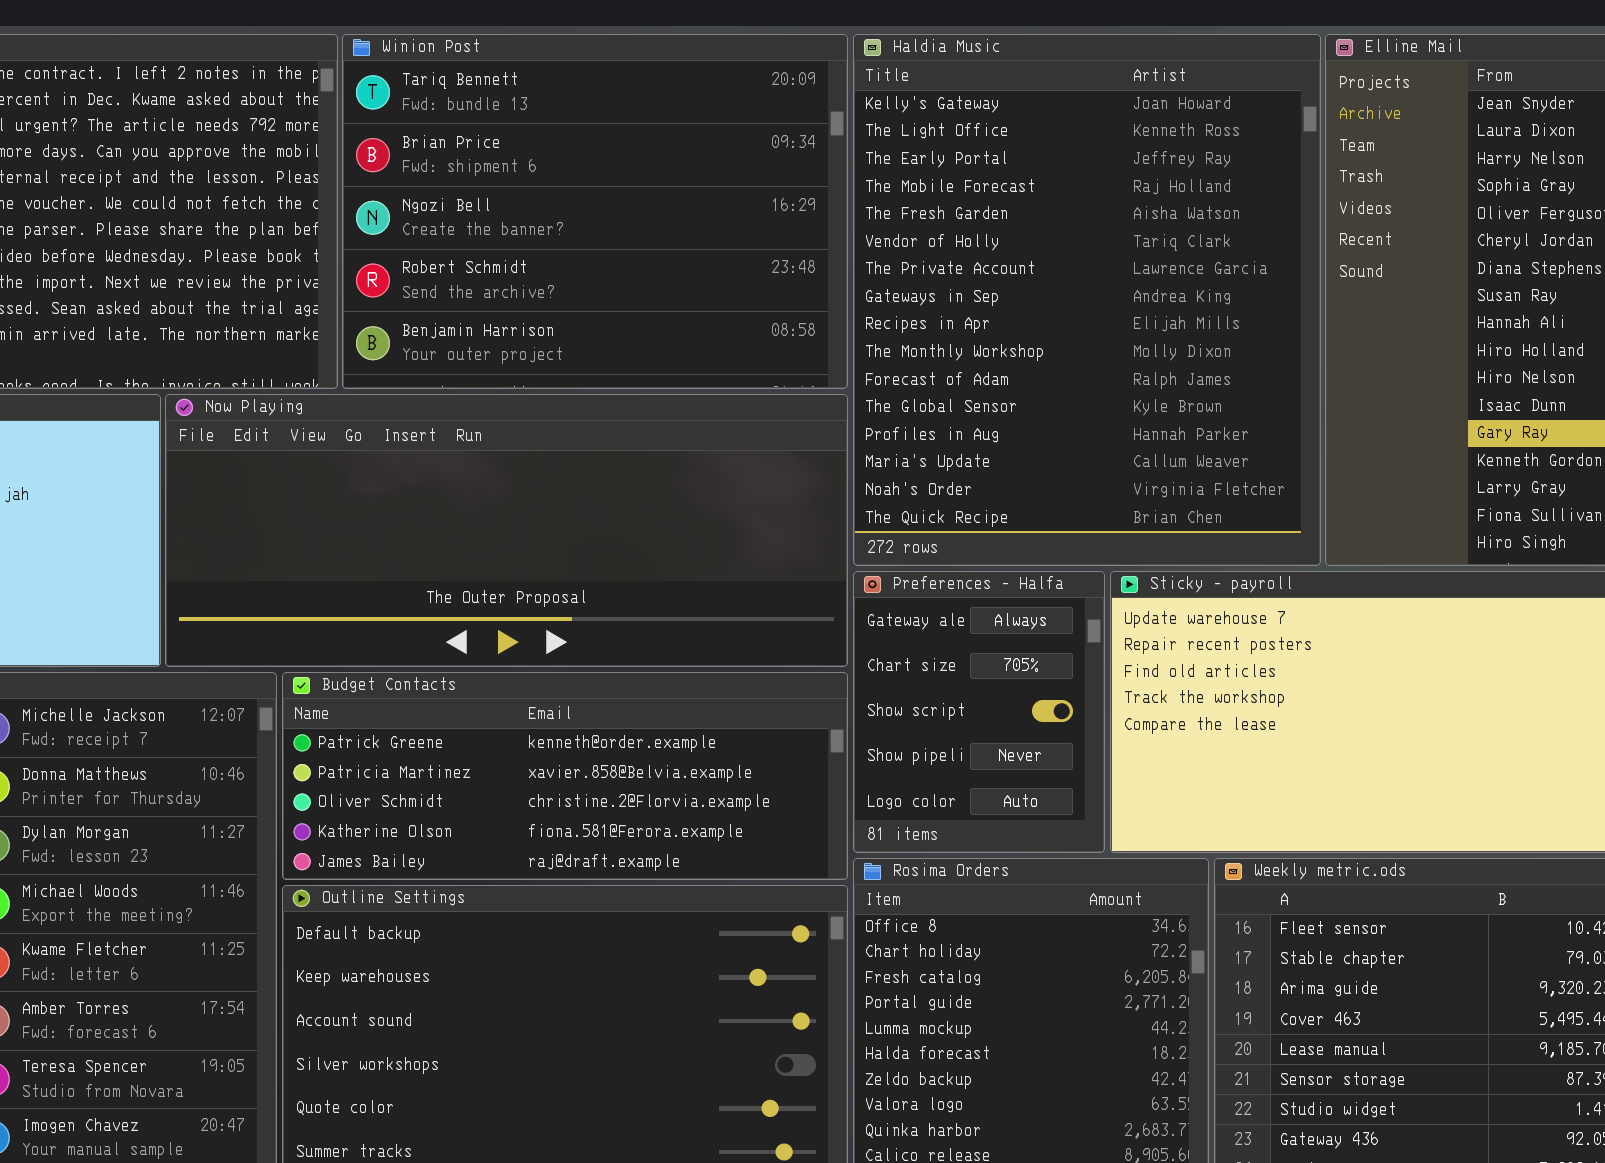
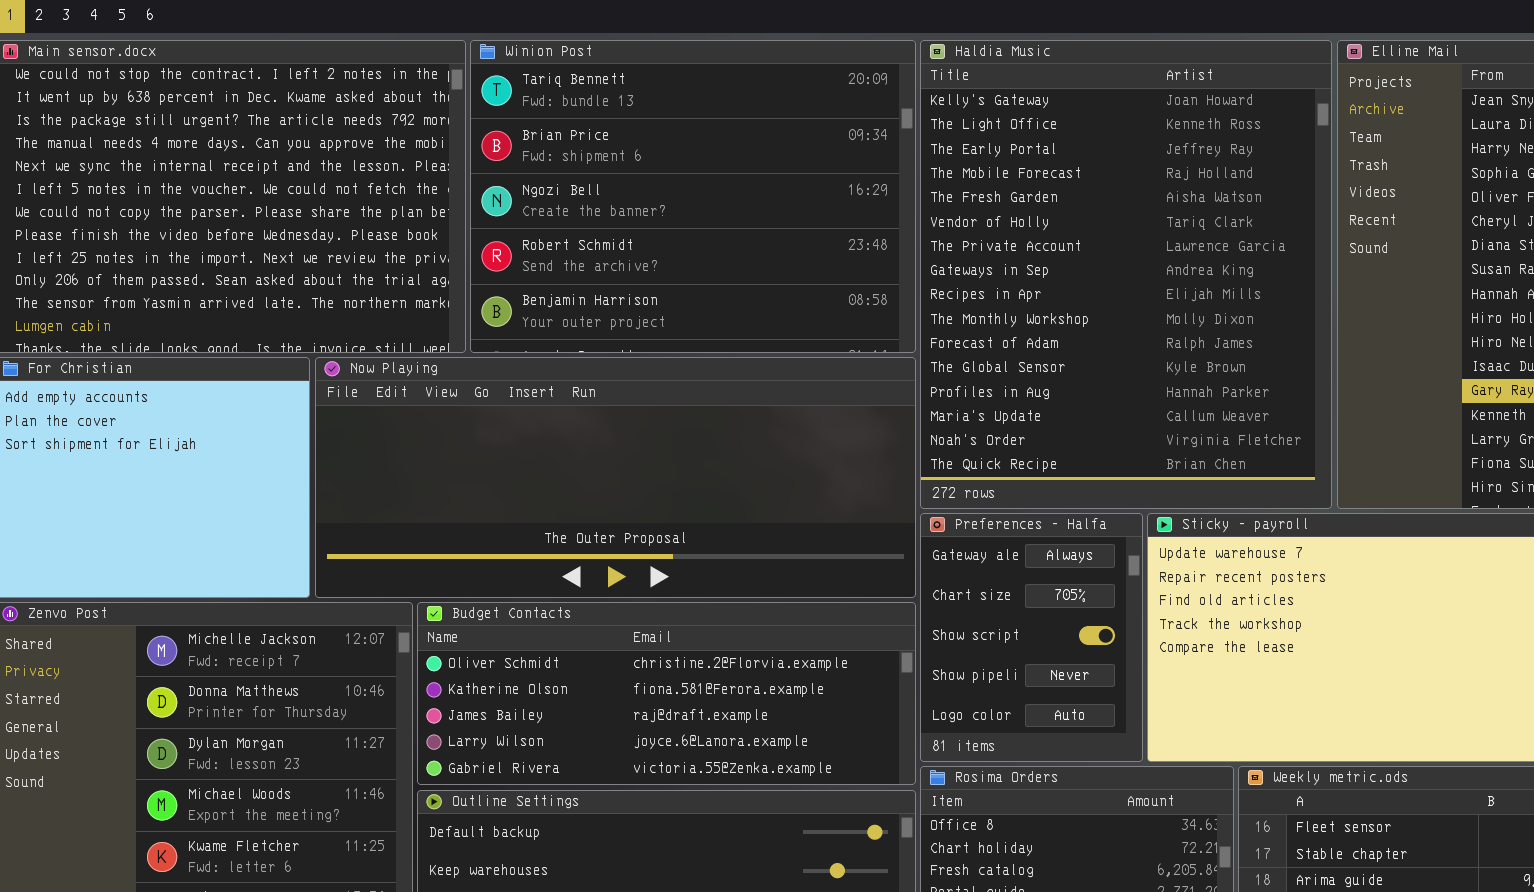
Budget Contacts: [282,672,848,880] -> [417,602,916,785], scrolled down 2 rows

